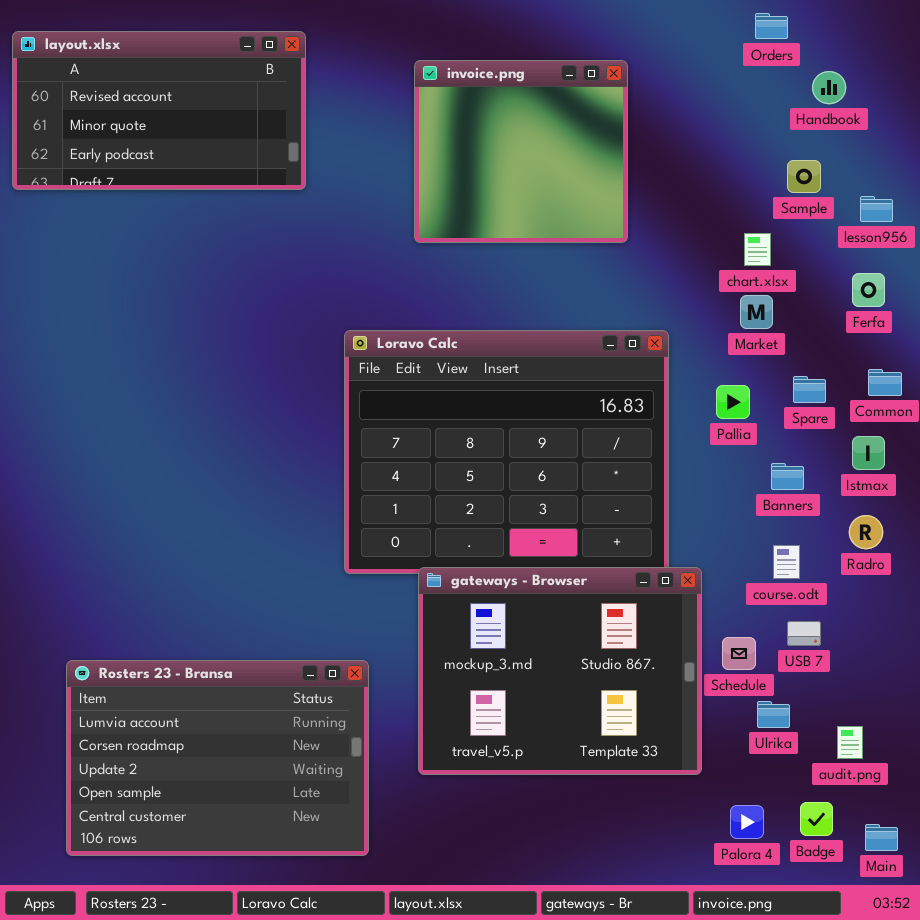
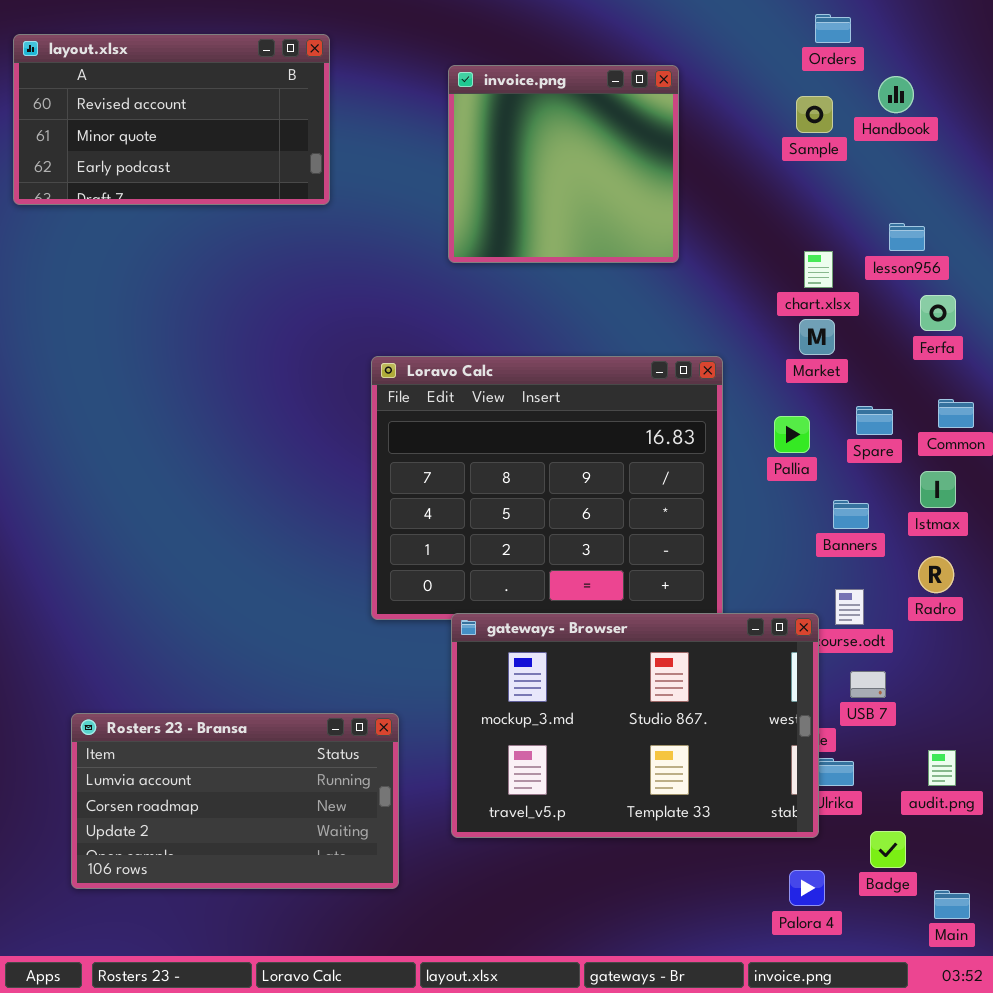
Sample: [787,160,821,193] -> [796,96,833,133], moved
lesson956: [860,196,893,222] -> [889,223,925,251], moved
gateways - Browser: [418,567,702,775] -> [451,613,819,838], resized
Rosters 23 - Bransa: [66,660,369,856] -> [71,713,399,889], resized
audit.png: [837,726,863,759] -> [928,750,956,786], moved
Badge: [800,802,833,836] -> [870,831,906,868], moved

